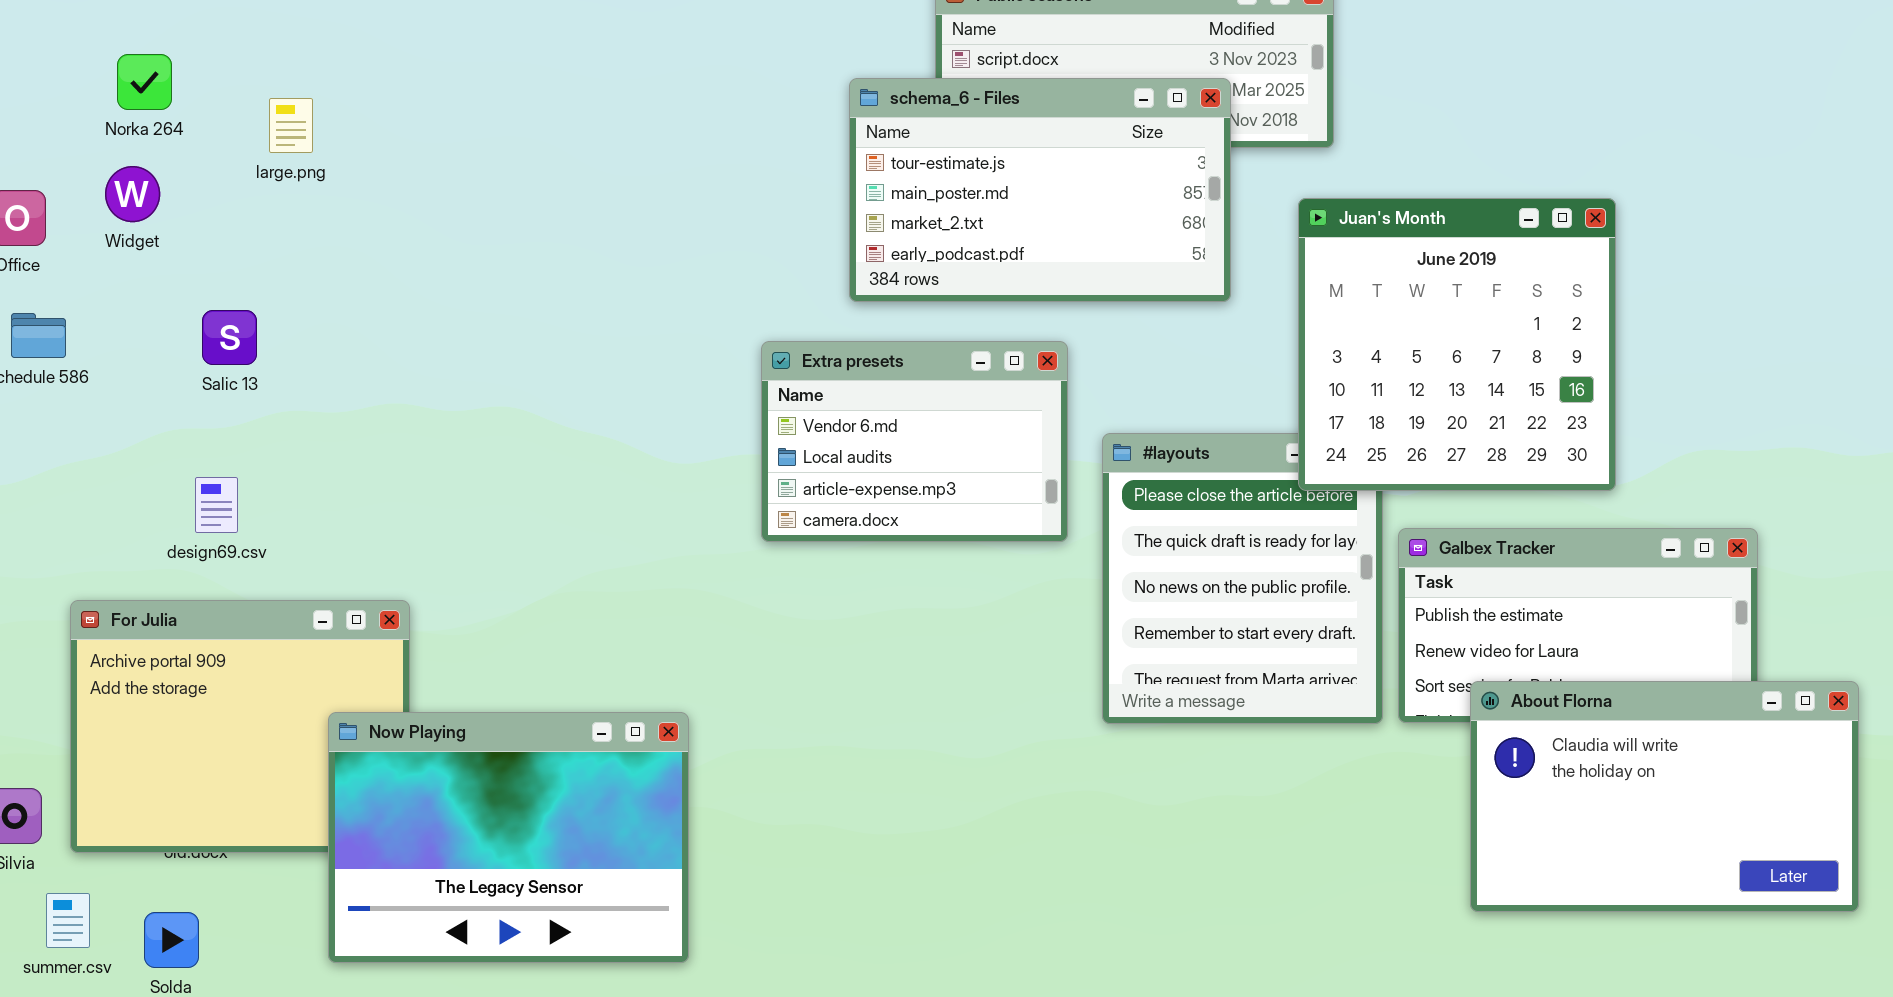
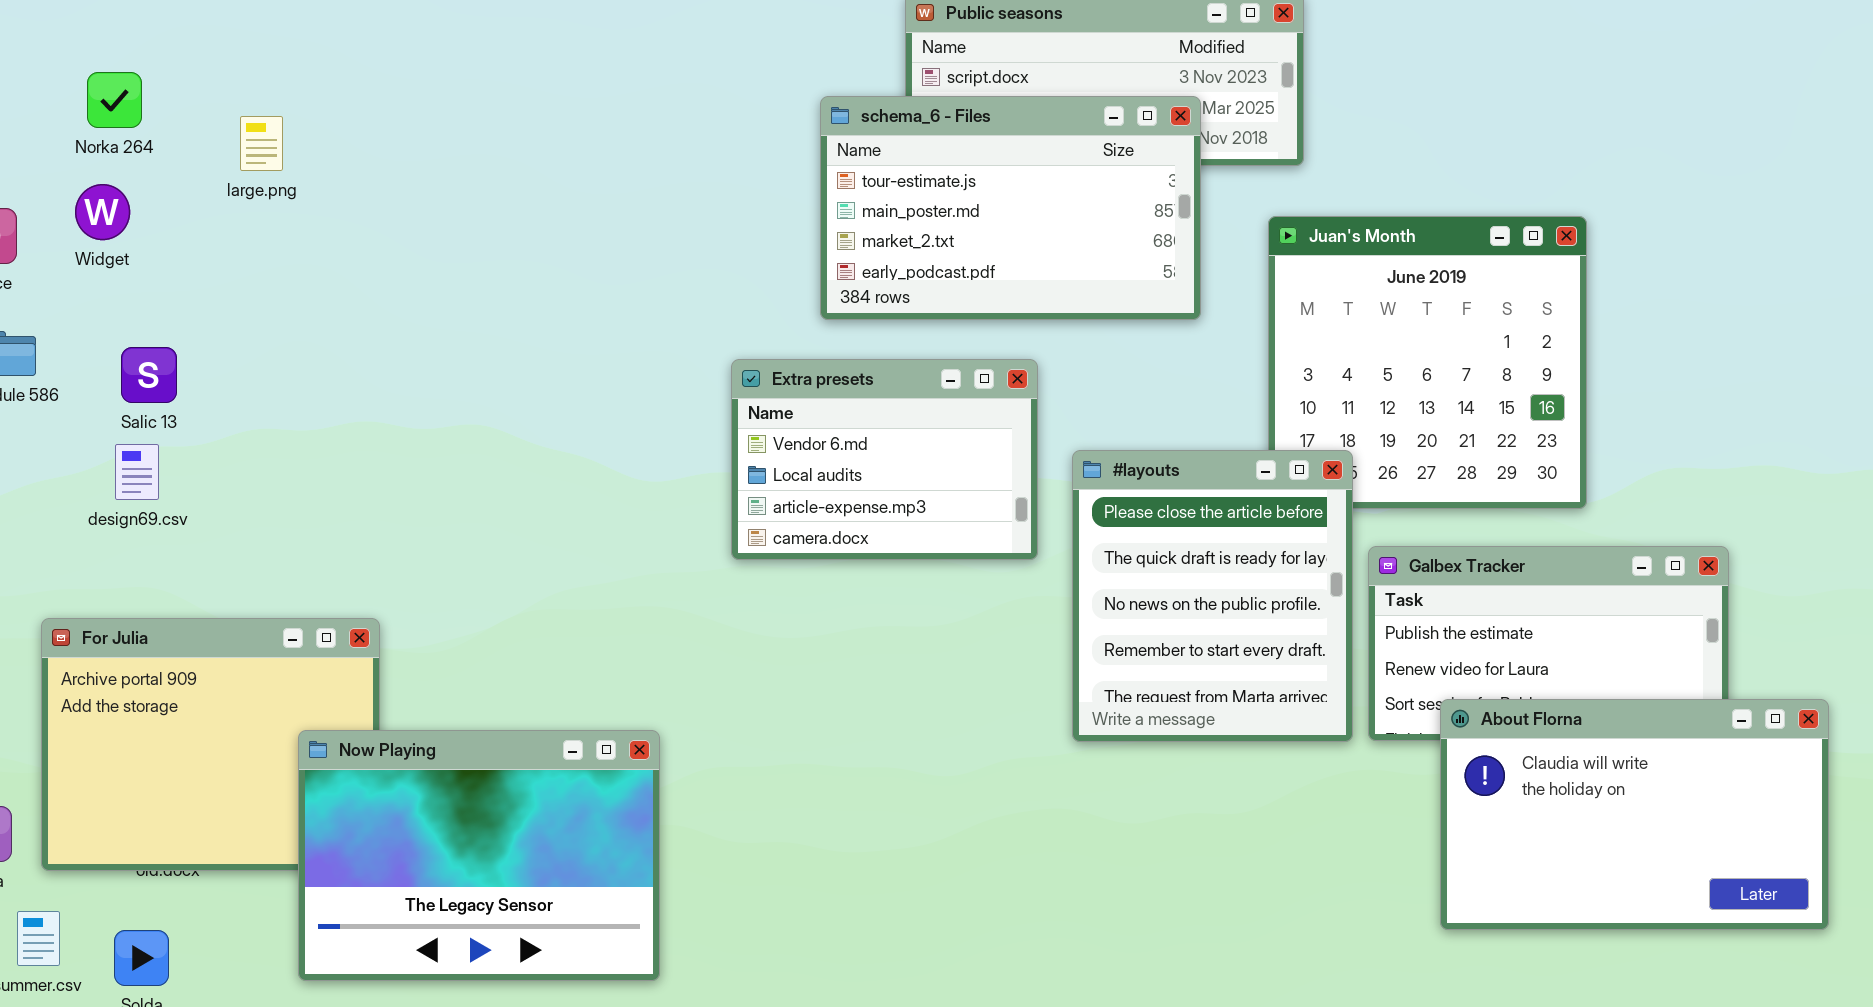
Salic 13: [202,310,257,365] -> [121,347,177,403], moved
#layouts: [1102,433,1383,724] -> [1072,450,1353,742], raised
design69.csv: [195,477,238,533] -> [115,444,159,500], moved

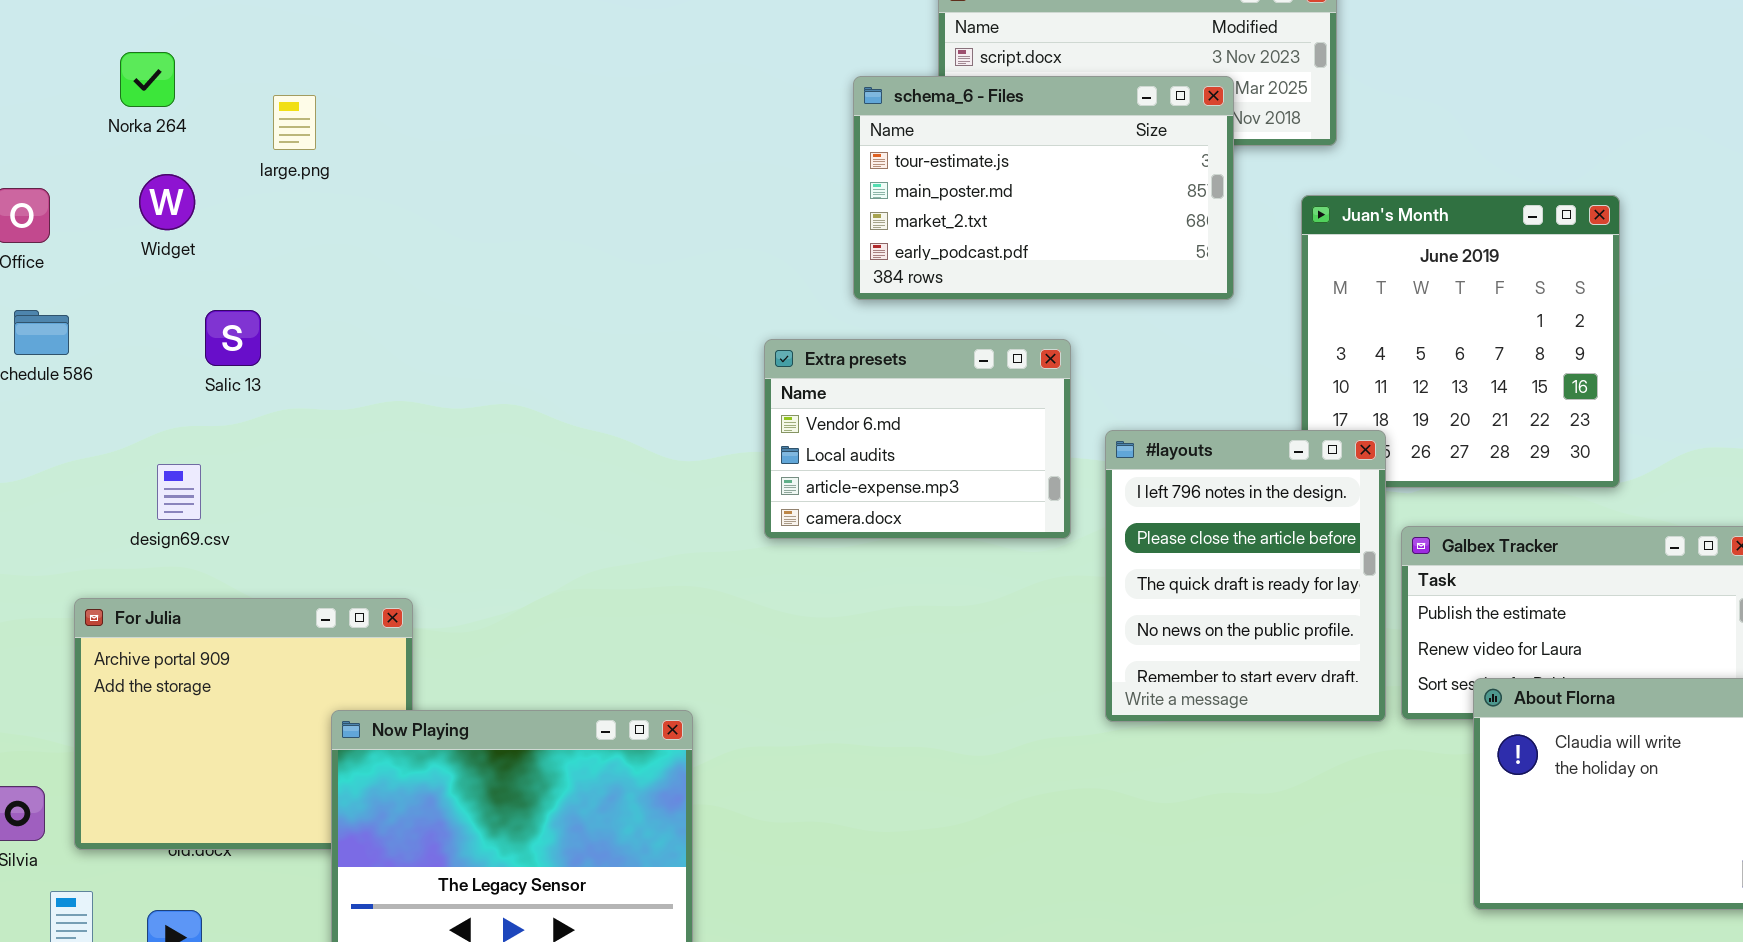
Widget: [75,184,130,240] -> [139,174,195,230], moved
Salic 13: [121,347,177,403] -> [205,310,261,366], moved
design69.csv: [115,444,159,500] -> [157,464,201,520], moved
#layouts: [1072,450,1353,742] -> [1105,430,1386,722], scrolled up 1 row

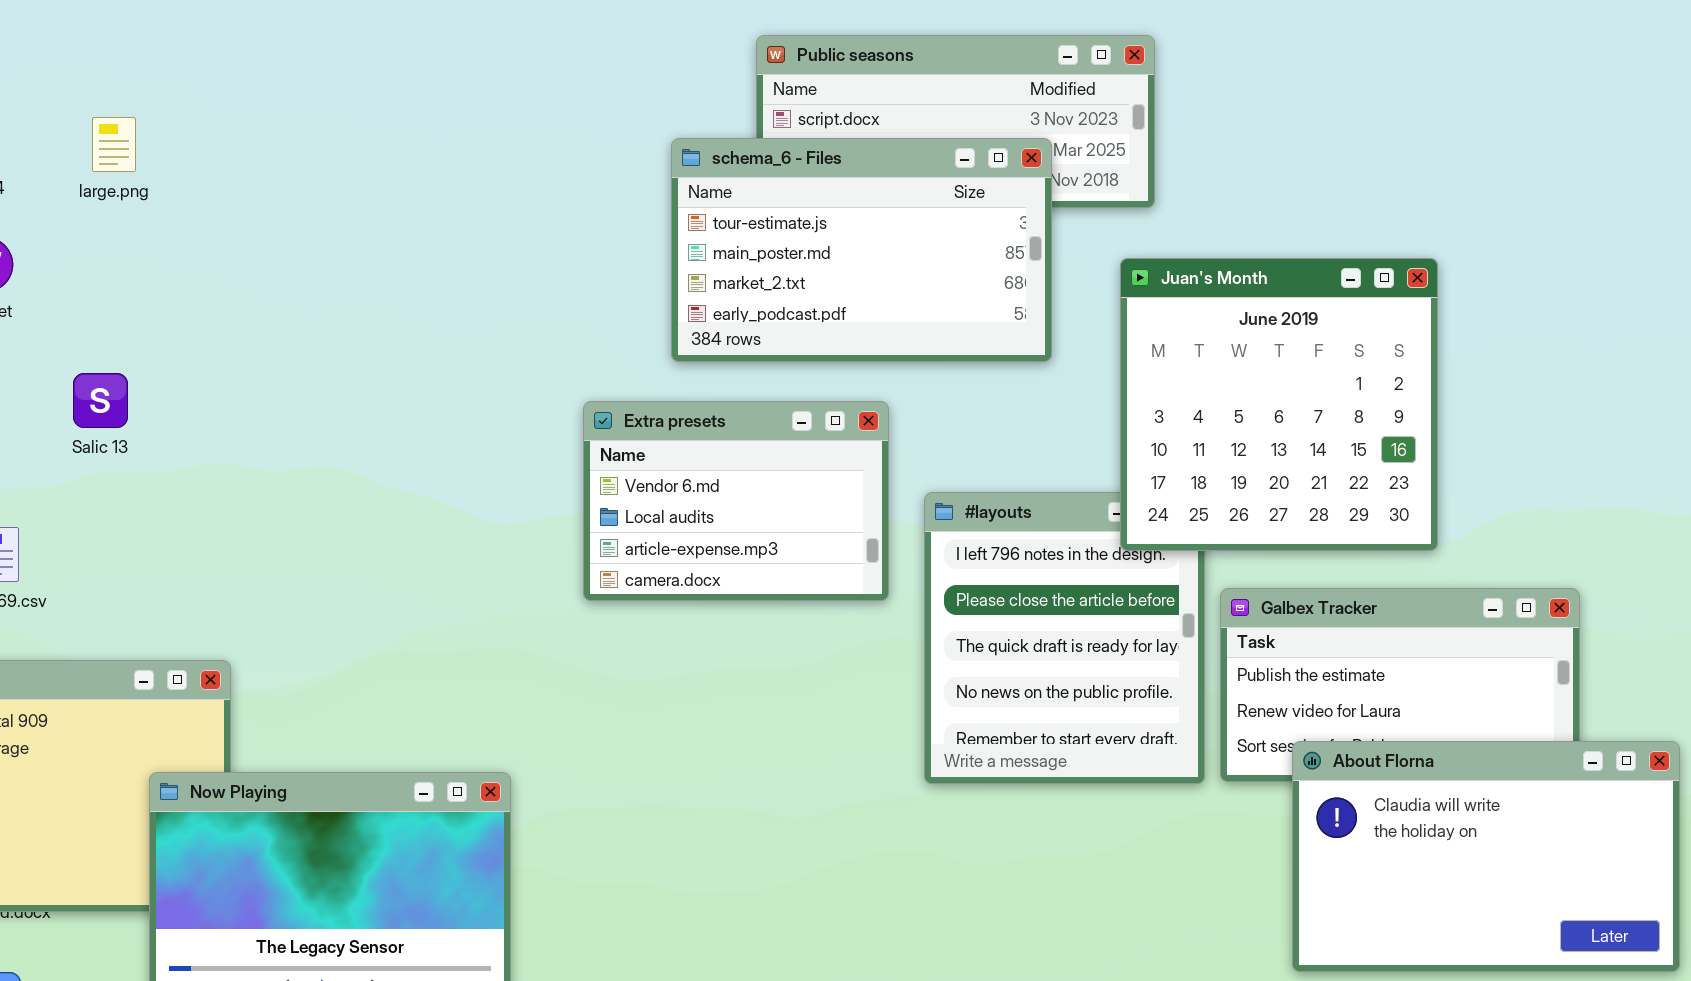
large.png: [273,95,316,150] -> [92,117,136,172], moved
Juan's Month: [1301,195,1620,488] -> [1120,258,1438,551], raised
Salic 13: [205,310,261,366] -> [73,373,128,428], moved

